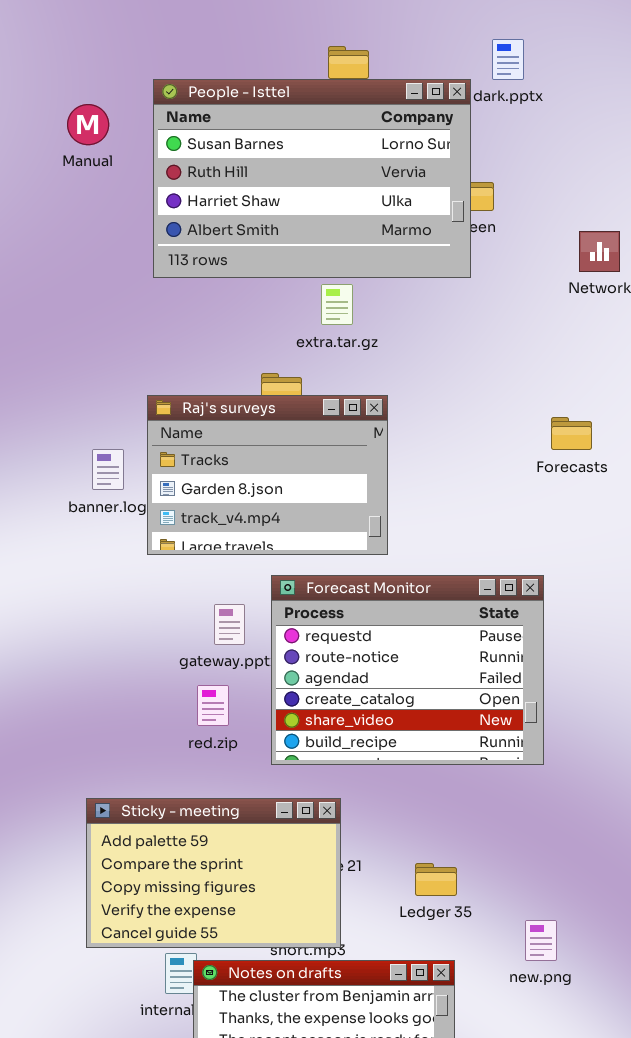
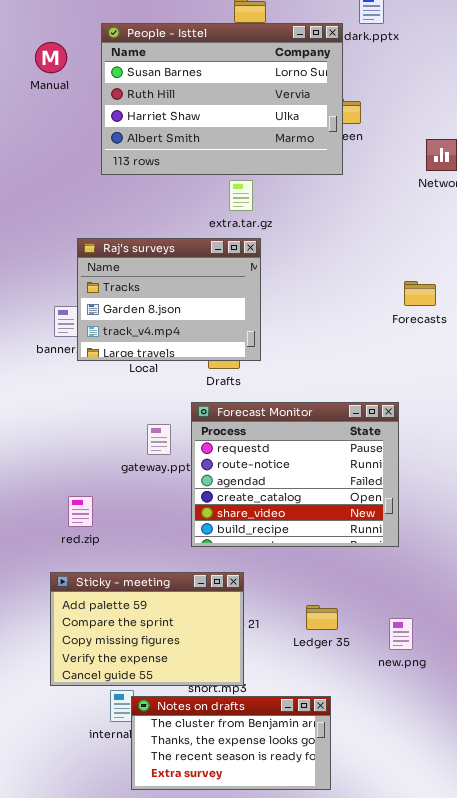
Raj's surveys: [147,395,388,555] -> [77,238,261,361], moved
red.zip: [197,685,229,726] -> [68,496,93,527], moved
Ledger 35: [415,863,457,896] -> [306,605,338,630], moved
new.png: [525,920,557,961] -> [389,618,413,650], moved

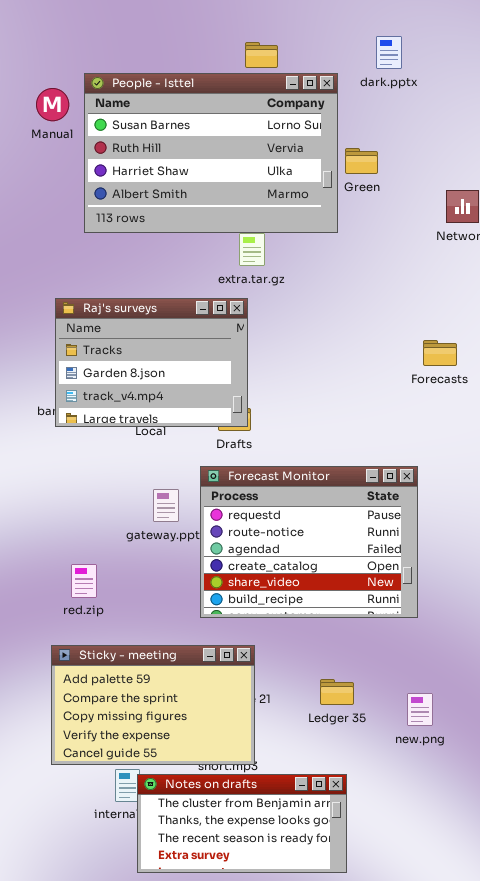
People - Isttel: [101,23,343,175] -> [84,73,338,233], moved
Raj's surveys: [77,238,261,361] -> [55,298,248,427], moved

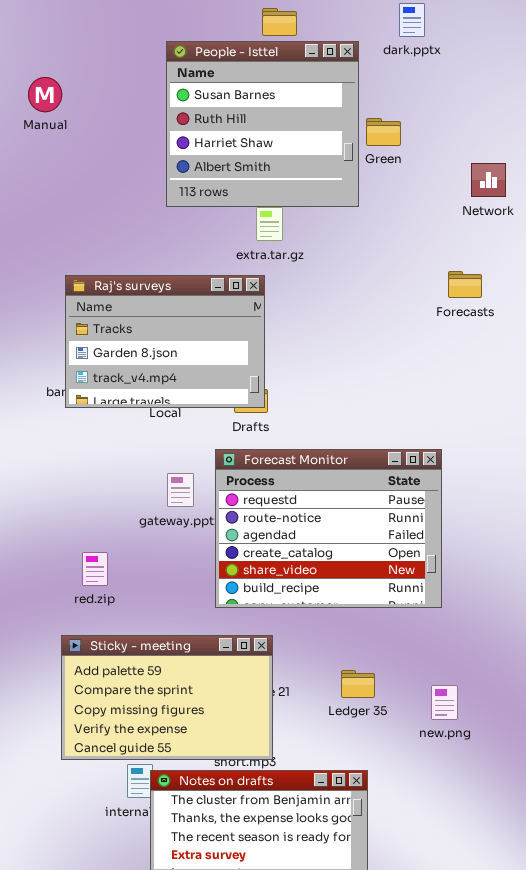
People - Isttel: [84,73,338,233] -> [166,41,359,207], resized
Manual: [36,88,69,121] -> [28,77,62,112], moved
Forecasts: [423,340,457,366] -> [448,271,482,298], moved

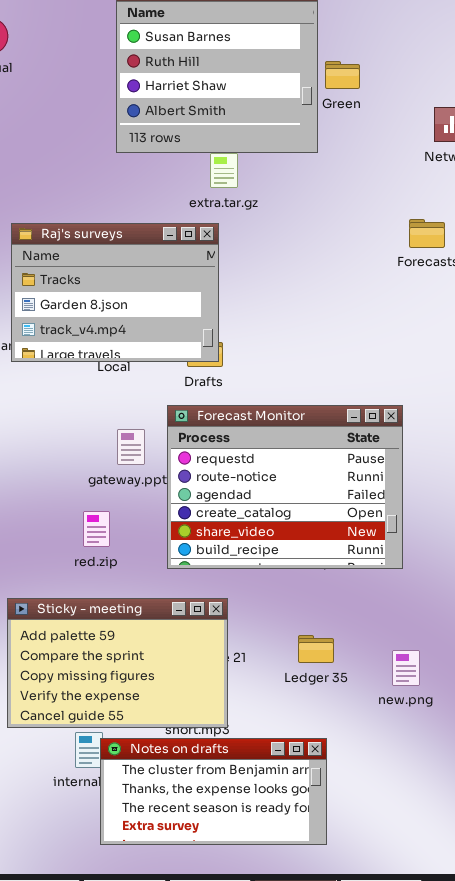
red.zip: [82,552,108,586] -> [83,511,110,547], moved

